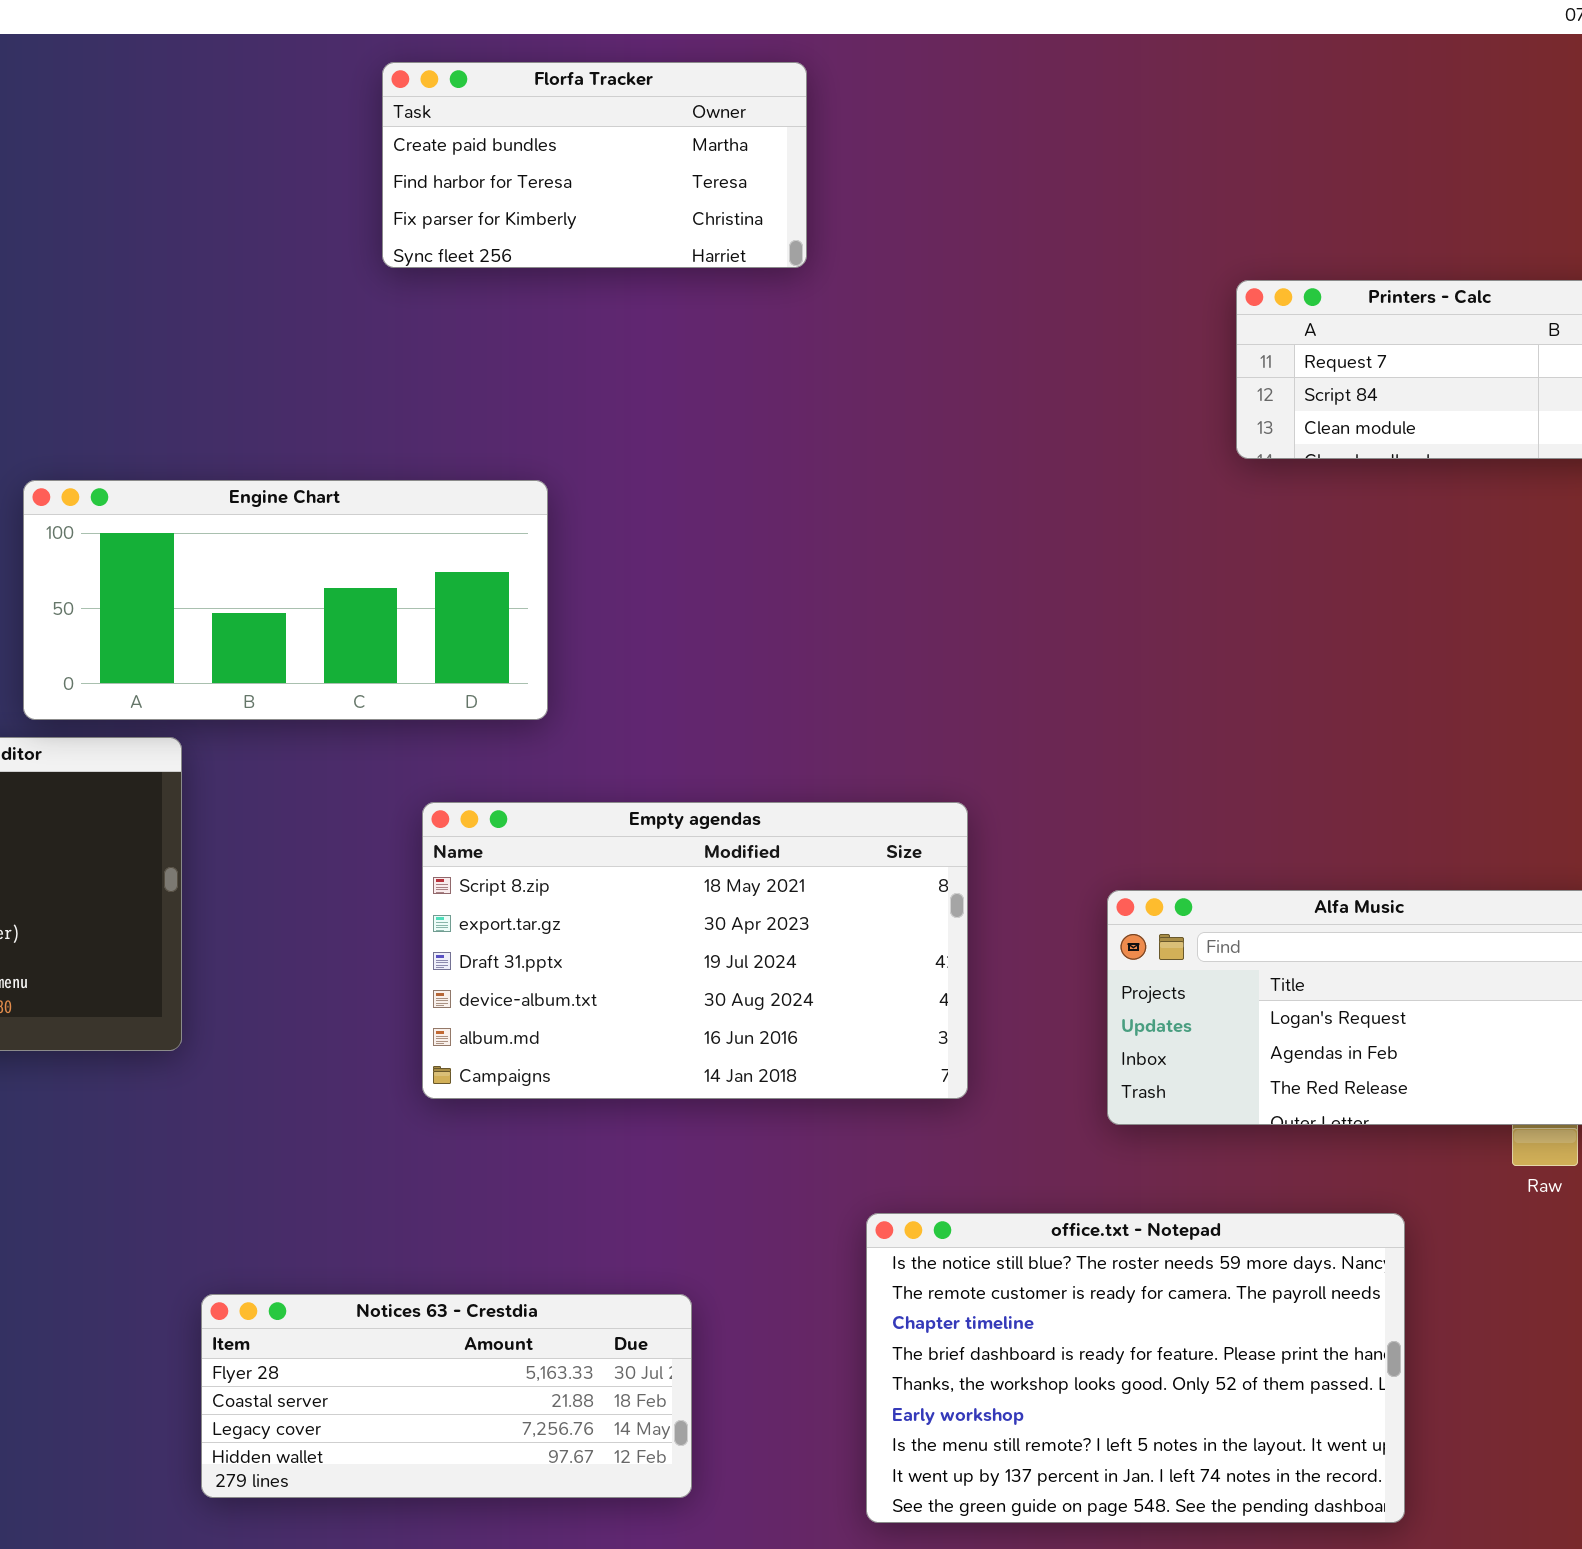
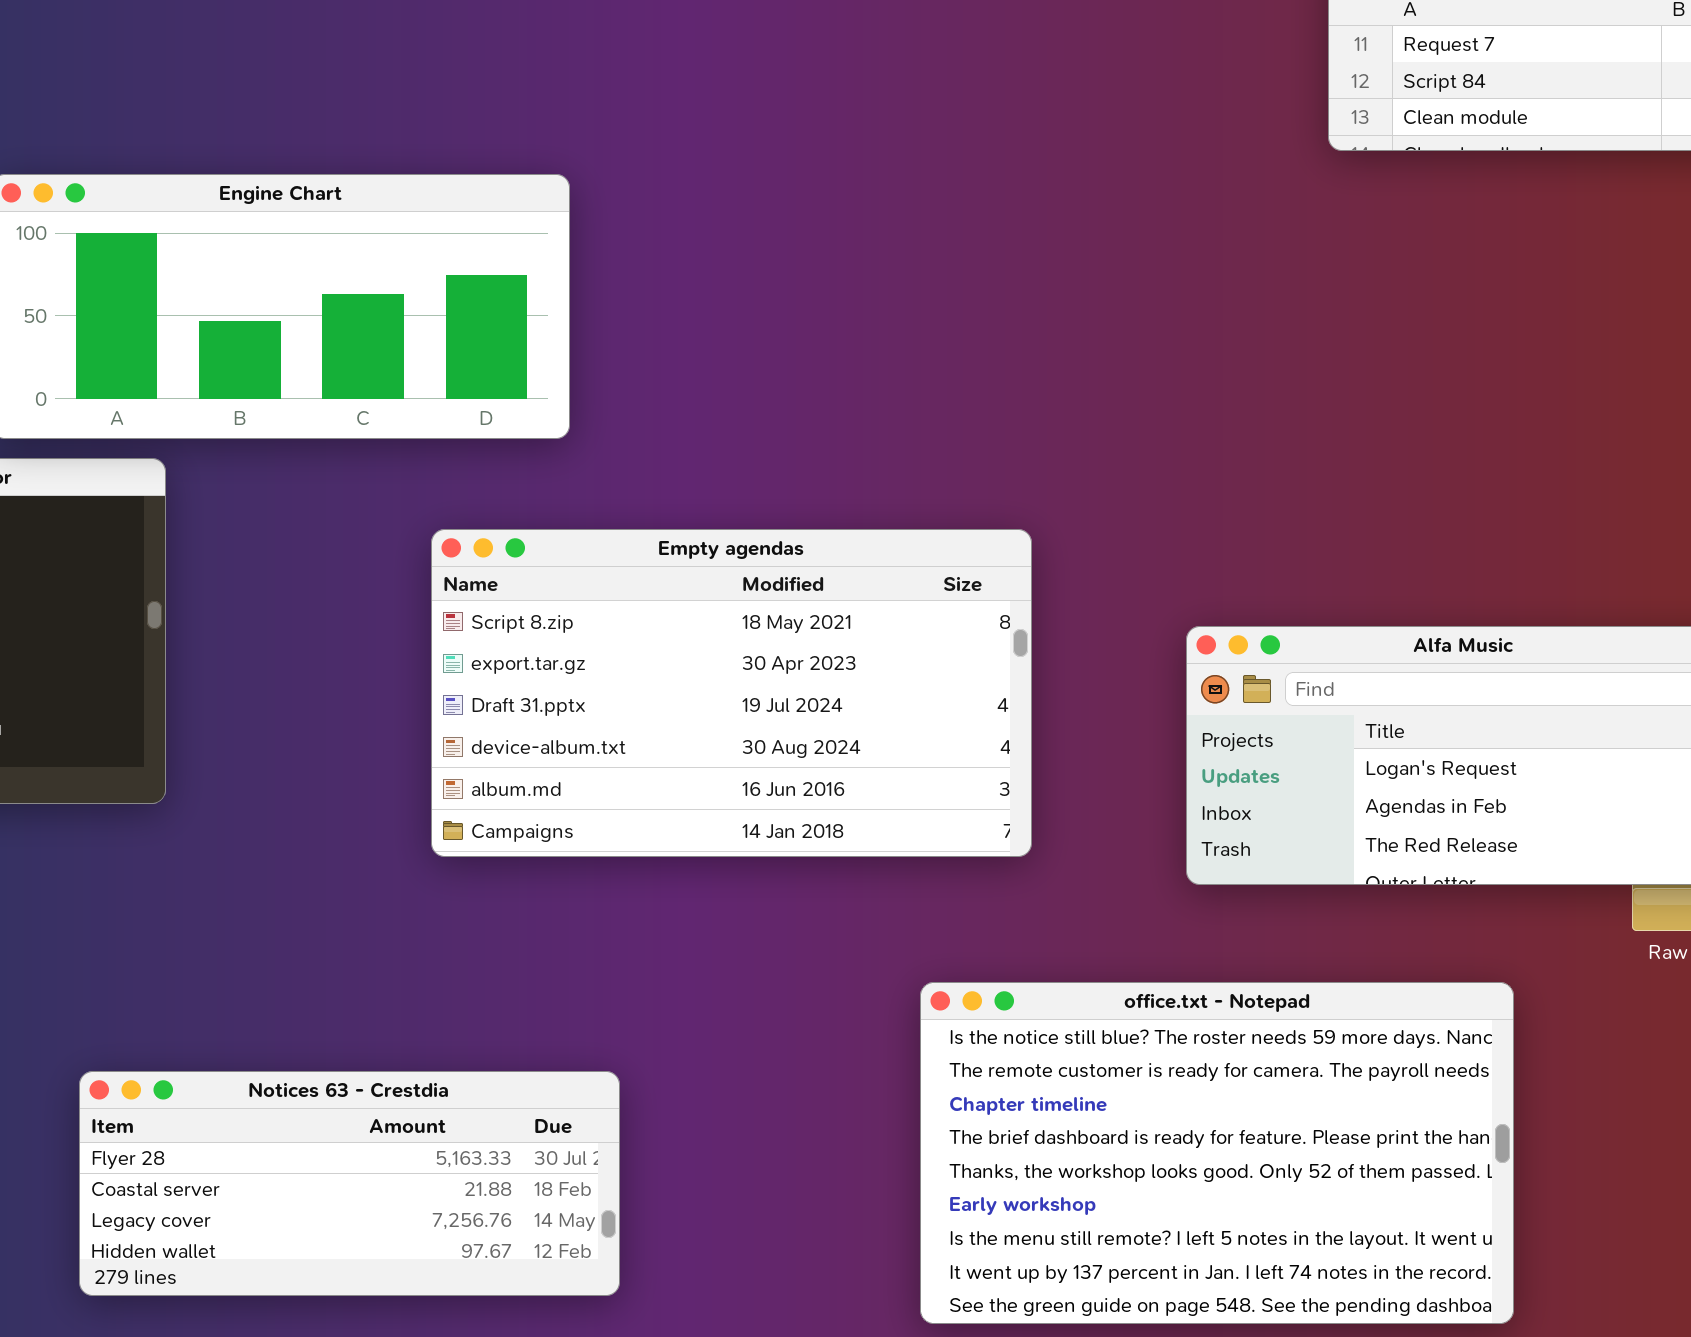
Notices 63 - Crestdia: [201,1294,692,1498] -> [79,1071,620,1296], moved

